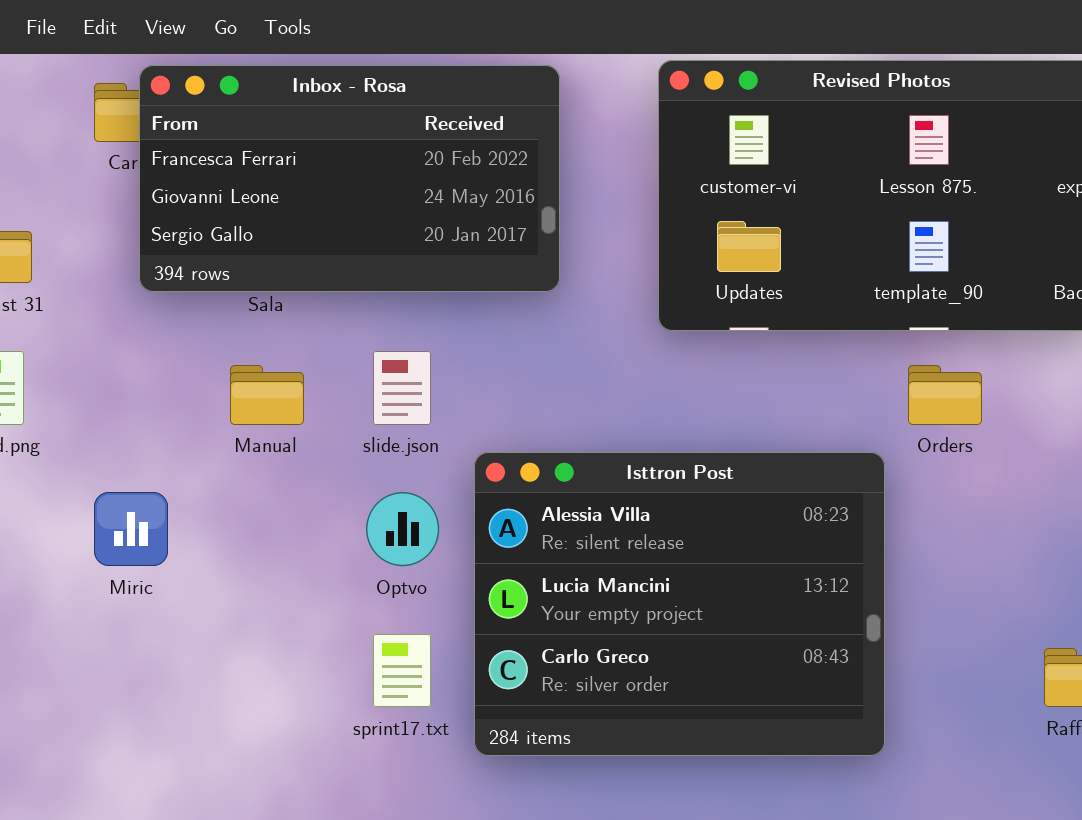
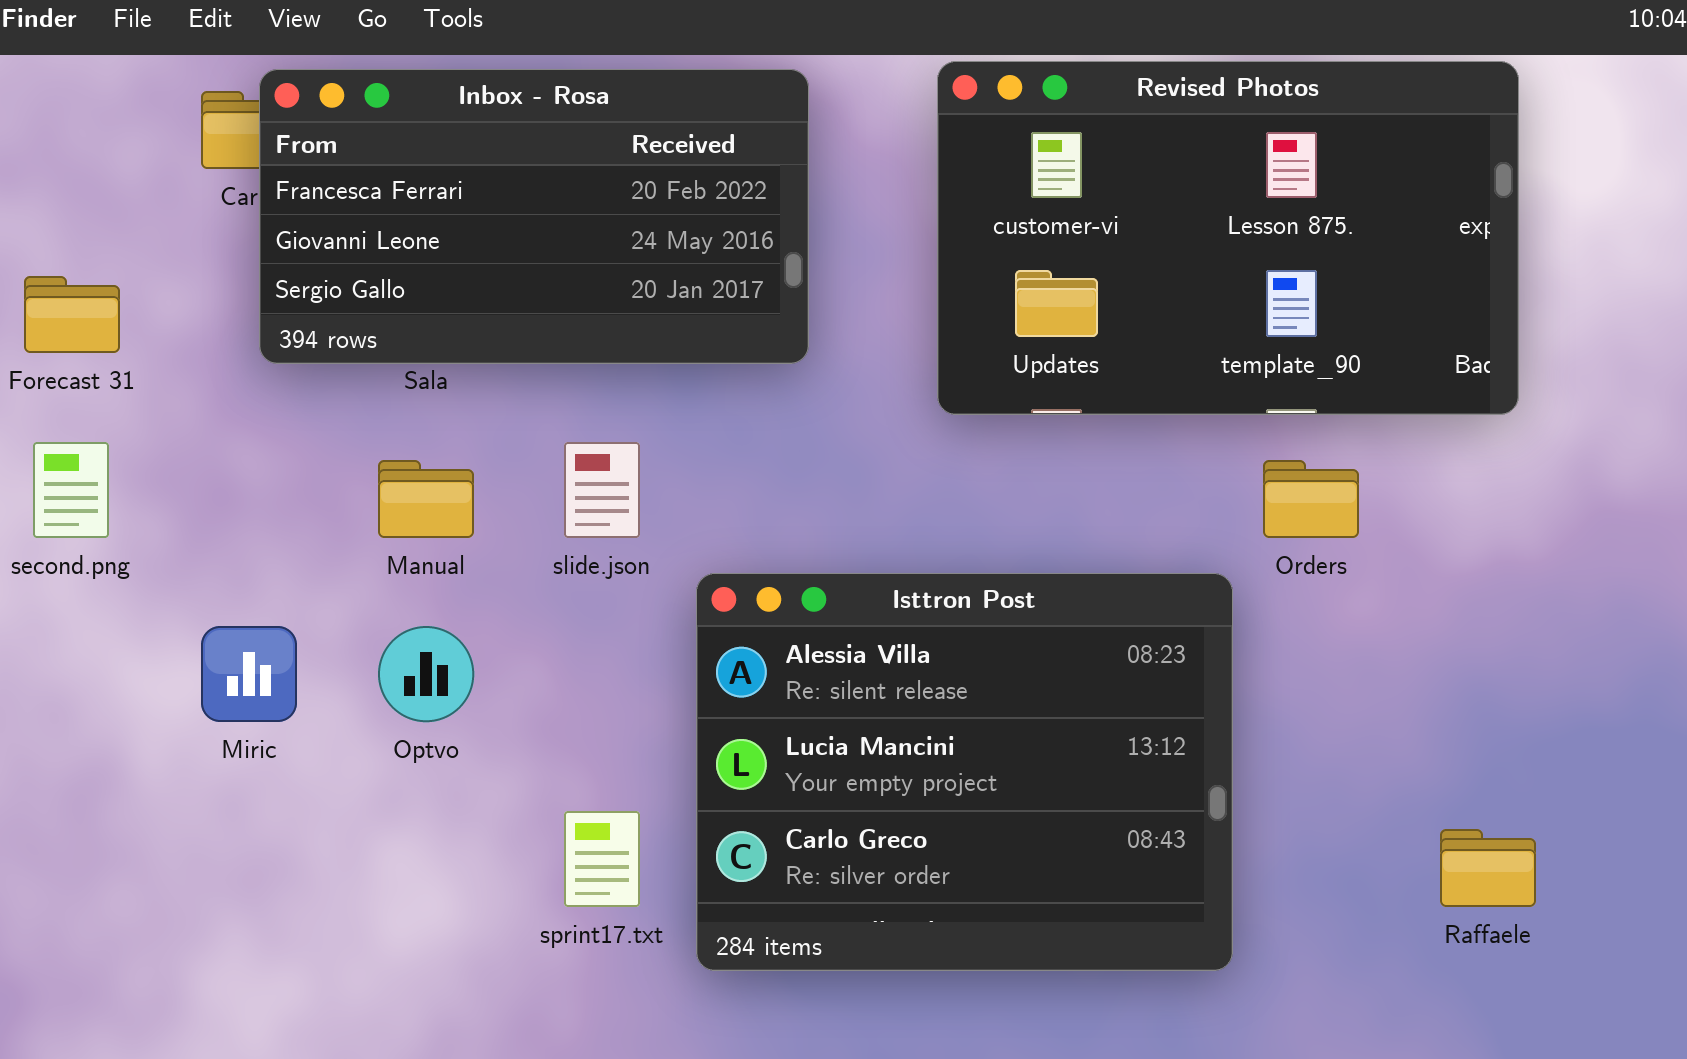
Optvo: [366,492,439,566] -> [378,626,474,722], moved

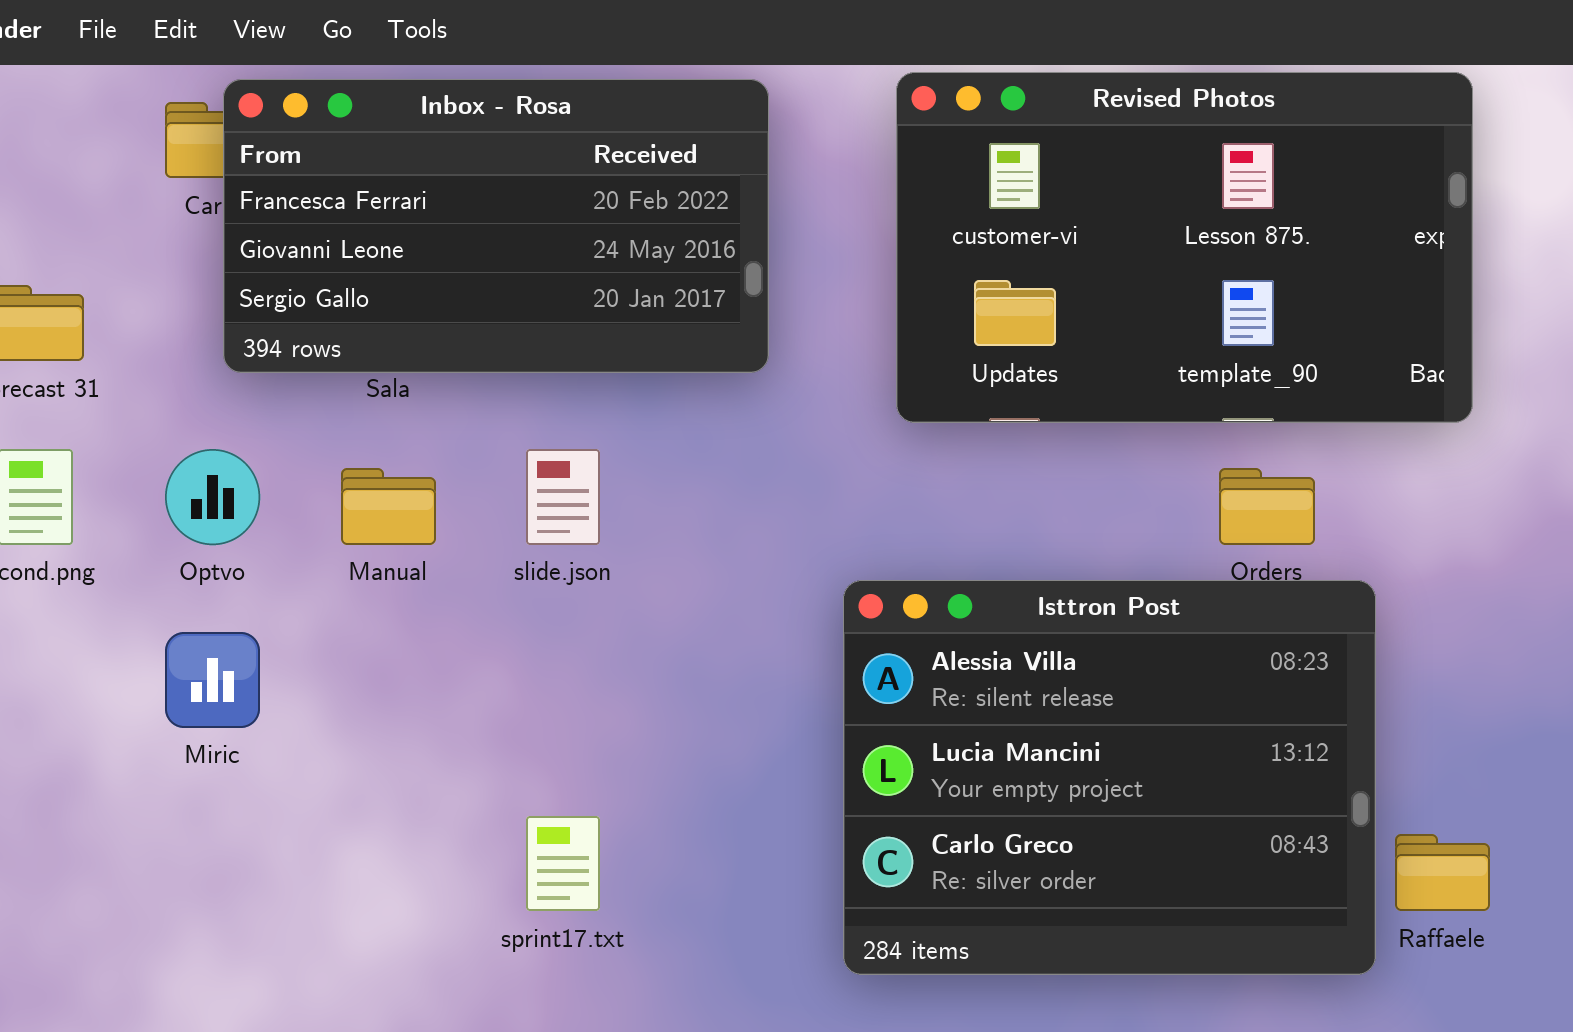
Isttron Post: [696,573,1233,971] -> [843,580,1376,975], moved
Optvo: [378,626,474,722] -> [165,449,260,545], moved

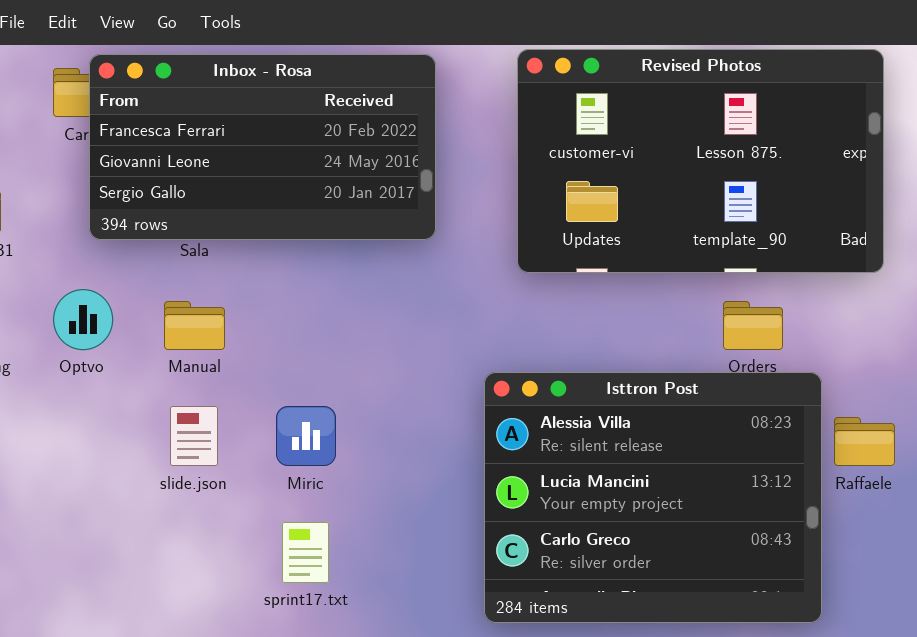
slide.json: [526,449,600,545] -> [170,406,218,466], moved
Miric: [165,632,260,728] -> [276,406,336,466], moved
Raffaele: [1395,834,1490,911] -> [834,417,895,466], moved

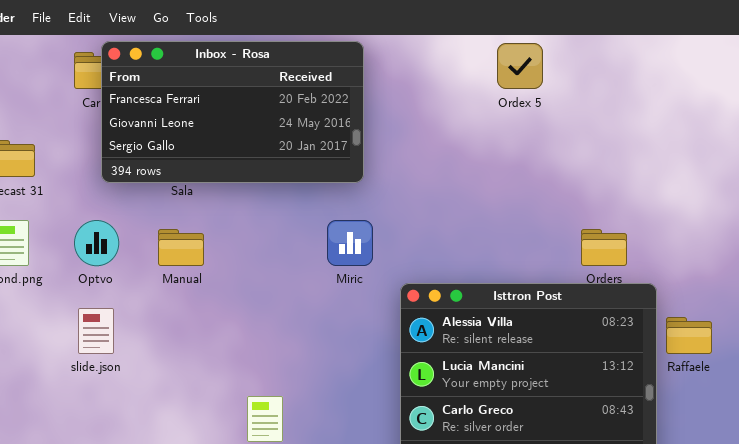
Revised Photos: [517,49,884,273] -> none, closed
slide.json: [170,406,218,466] -> [78,308,114,354], moved
Miric: [276,406,336,466] -> [327,220,373,266], moved

